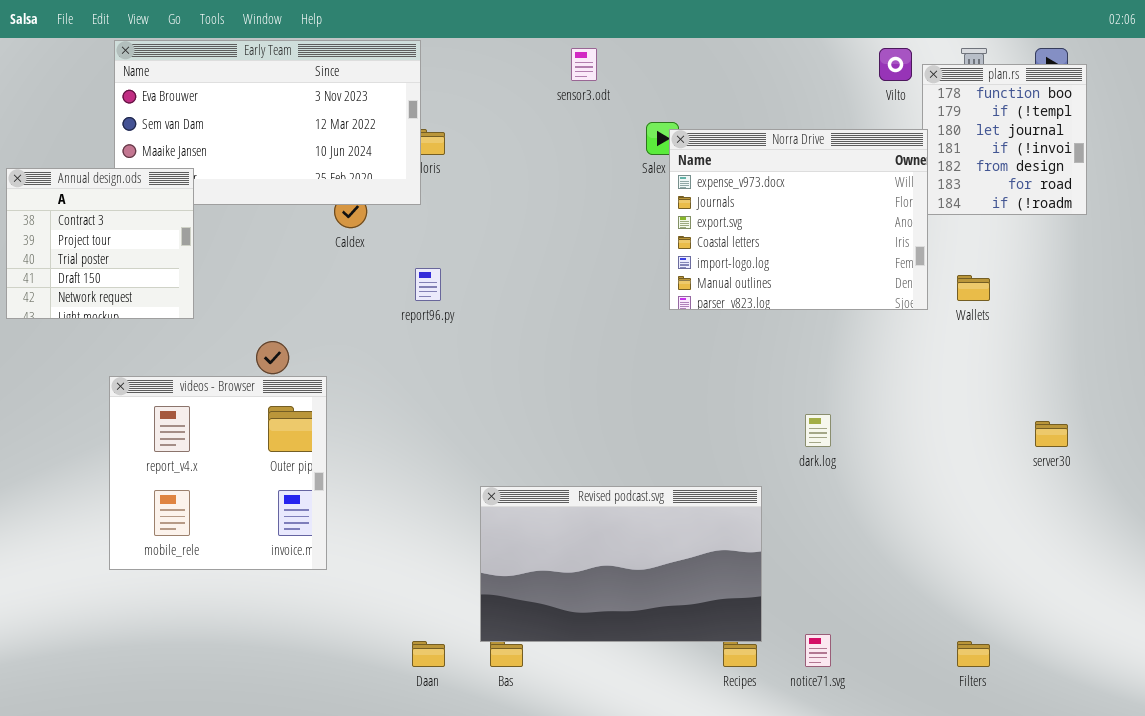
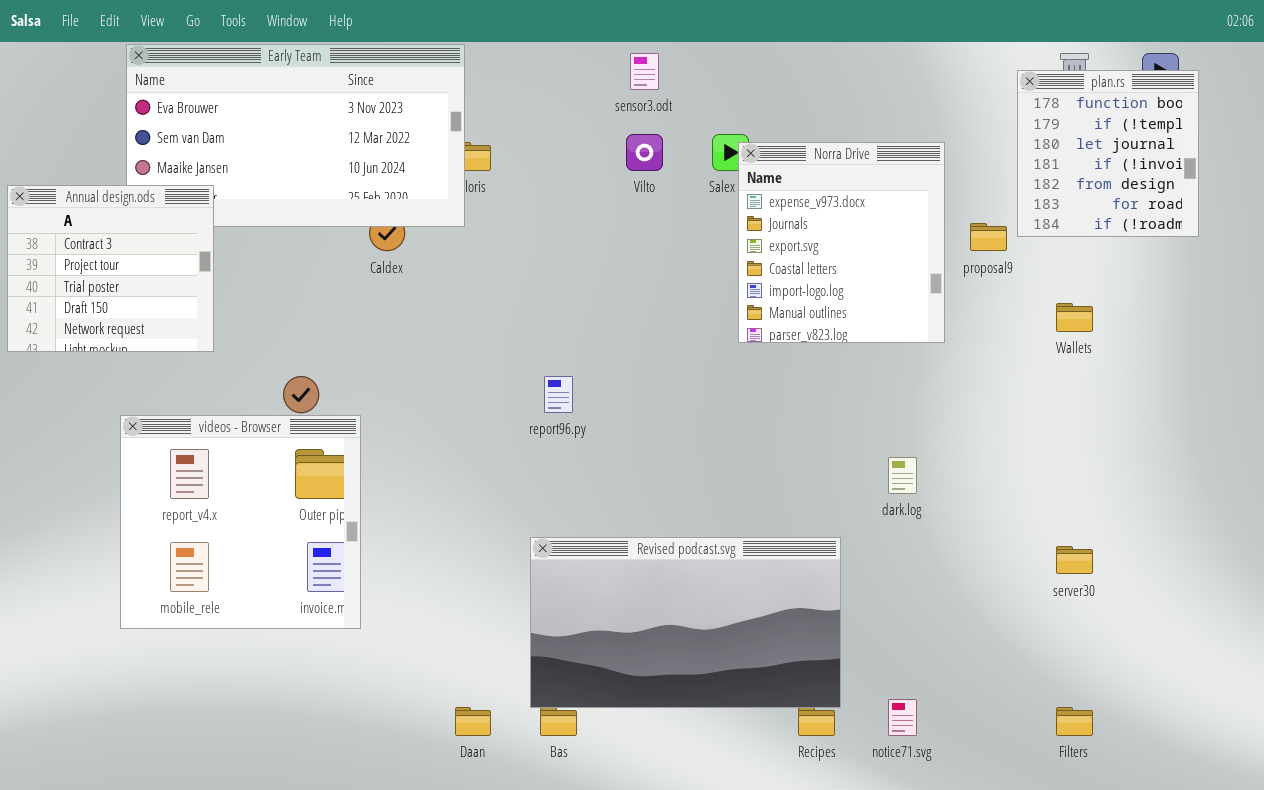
Vilto: [879,48,912,81] -> [626,134,663,171], moved
Norra Drive: [669,129,928,310] -> [738,142,945,343], resized
report96.py: [415,268,441,301] -> [544,376,573,413], moved
server30: [1035,421,1068,447] -> [1056,546,1093,574], moved

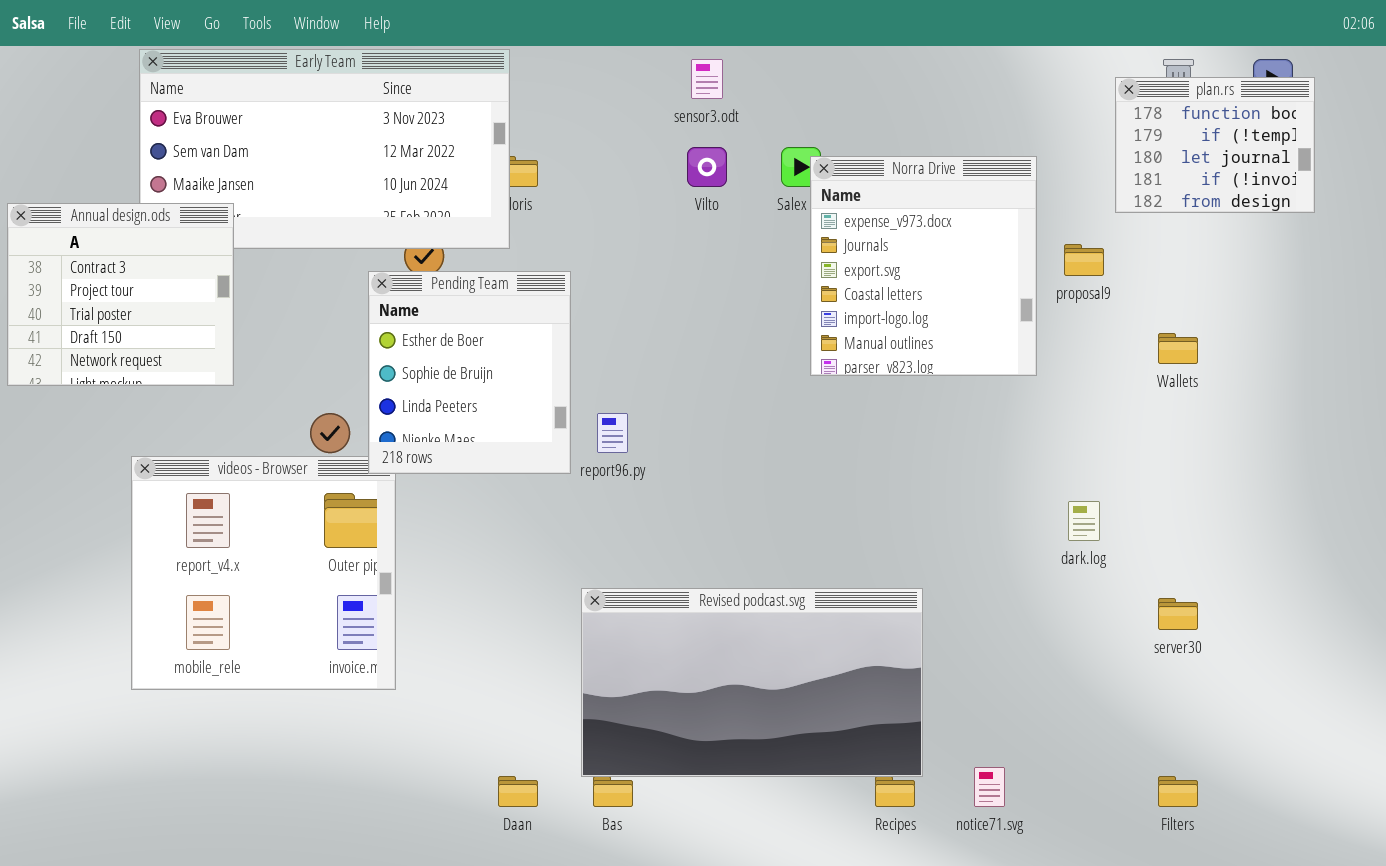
plan.rs: [1017,70,1199,237] -> [1115,77,1315,213], resized
Pending Team: none -> [368,271,571,474], opened
dark.log: [888,457,917,494] -> [1068,501,1100,541], moved

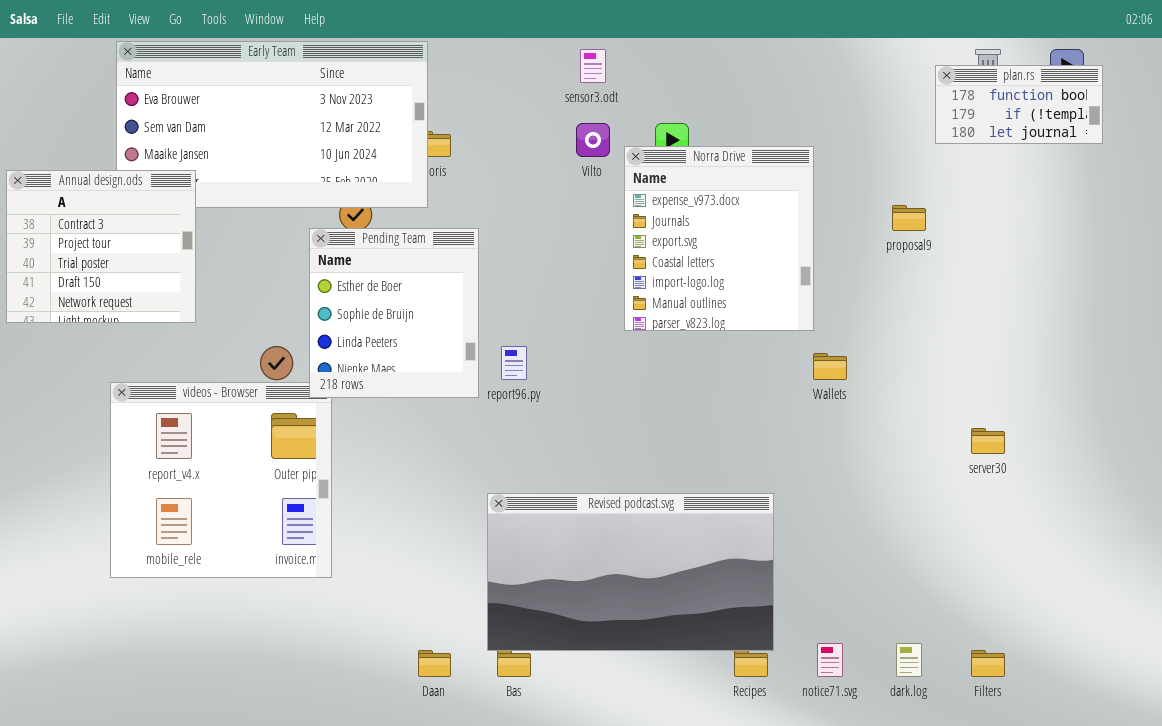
plan.rs: [1115,77,1315,213] -> [935,65,1103,144], resized
Norra Drive: [810,156,1037,376] -> [624,146,814,331], moved
Wallets: [1158,333,1198,364] -> [813,353,847,380], moved
dark.log: [1068,501,1100,541] -> [896,643,922,677], moved
server30: [1158,598,1198,630] -> [971,428,1005,454], moved

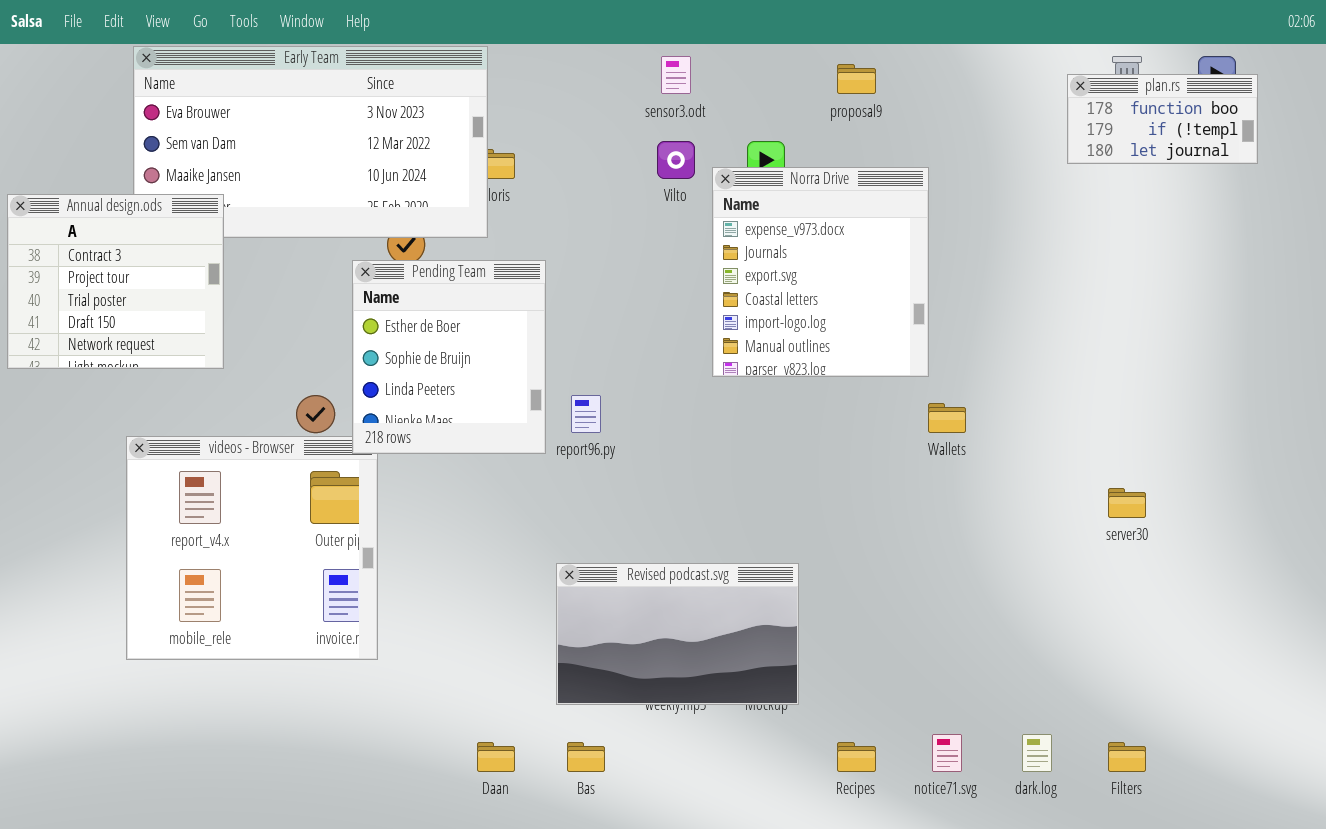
proposal9: [892,205,926,231] -> [837,64,876,94], moved
Revised podcast.svg: [487,493,774,651] -> [556,563,799,705], resized

